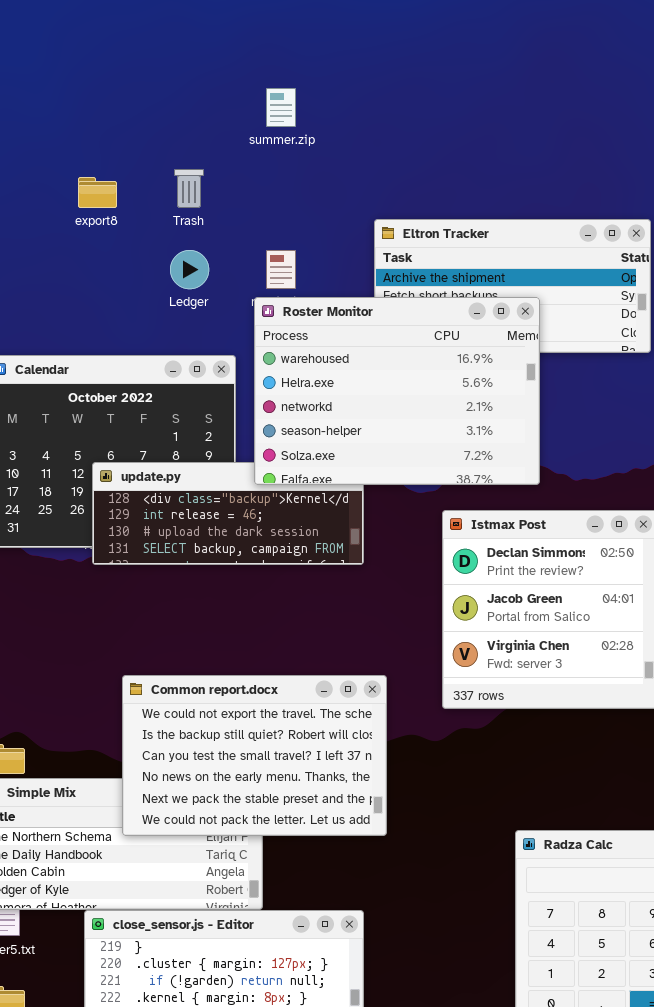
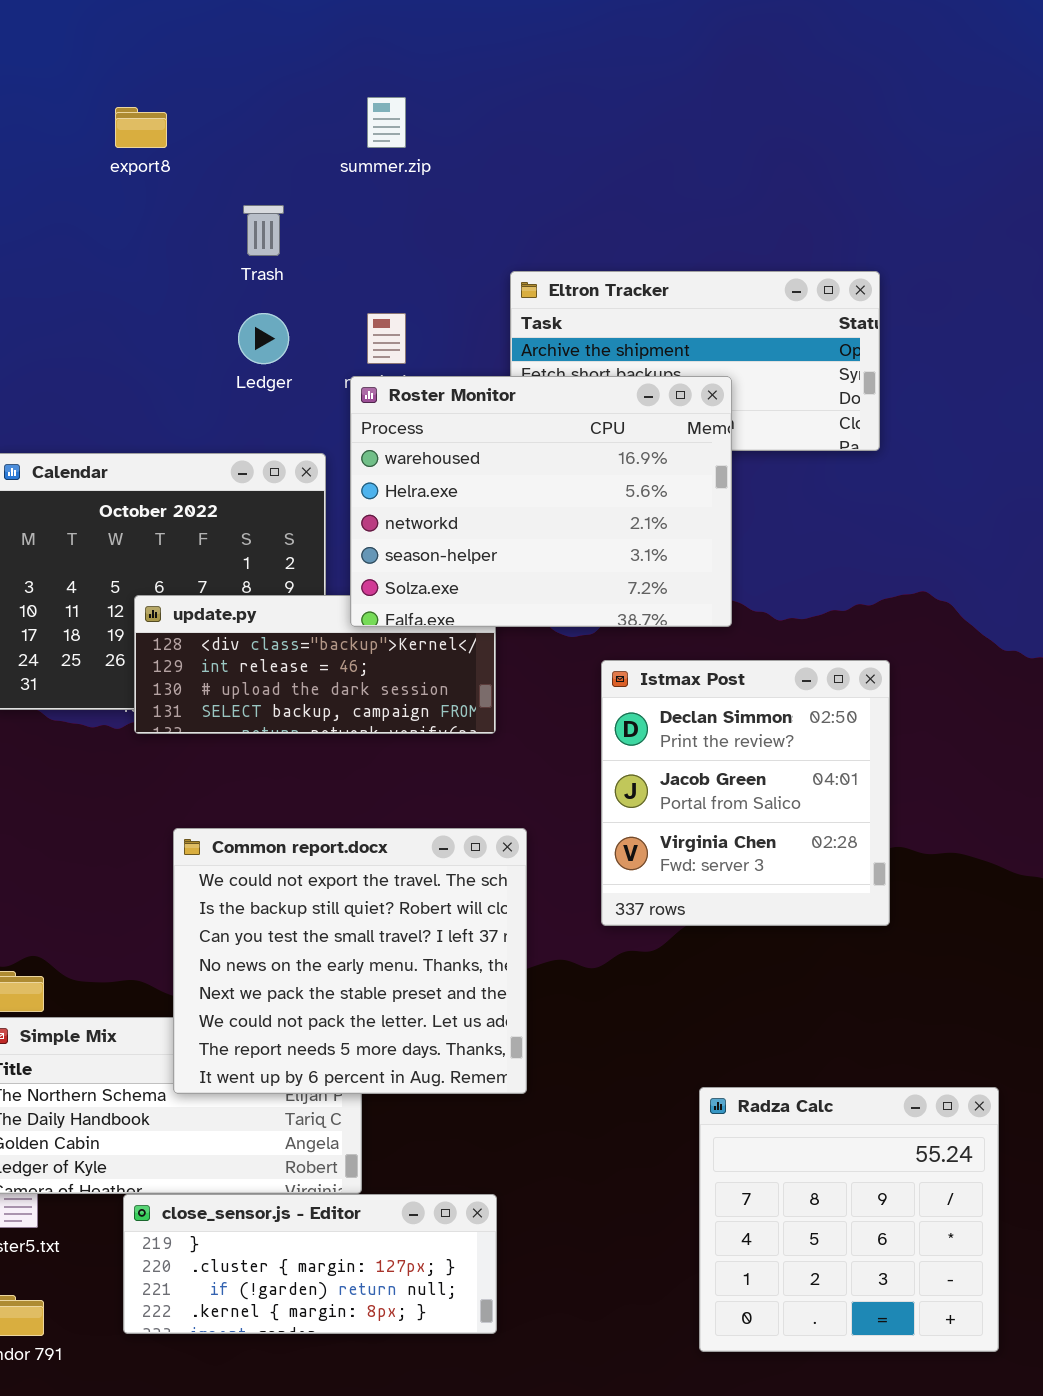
export8: [78,177,117,208] -> [115,107,167,148], moved
Common report.docx: [122,675,387,836] -> [173,828,527,1094], resized

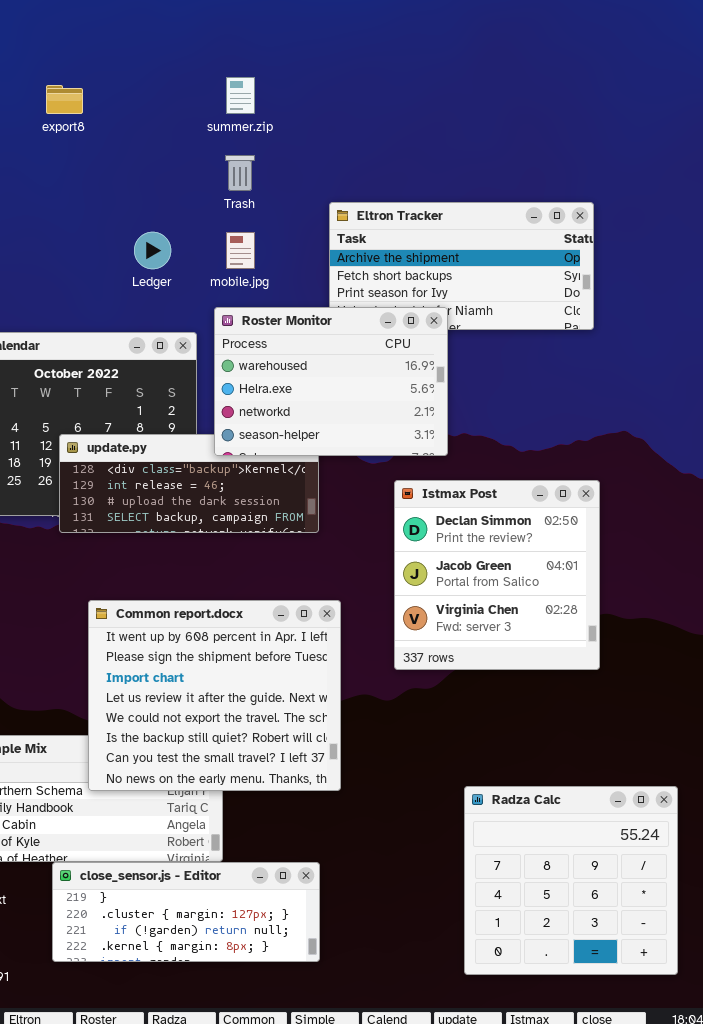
Trash: [243,205,284,256] -> [225,155,255,191], moved
Roster Monitor: [350,376,732,627] -> [214,307,448,456], resized
Common report.docx: [173,828,527,1094] -> [88,600,341,791], scrolled up 4 rows

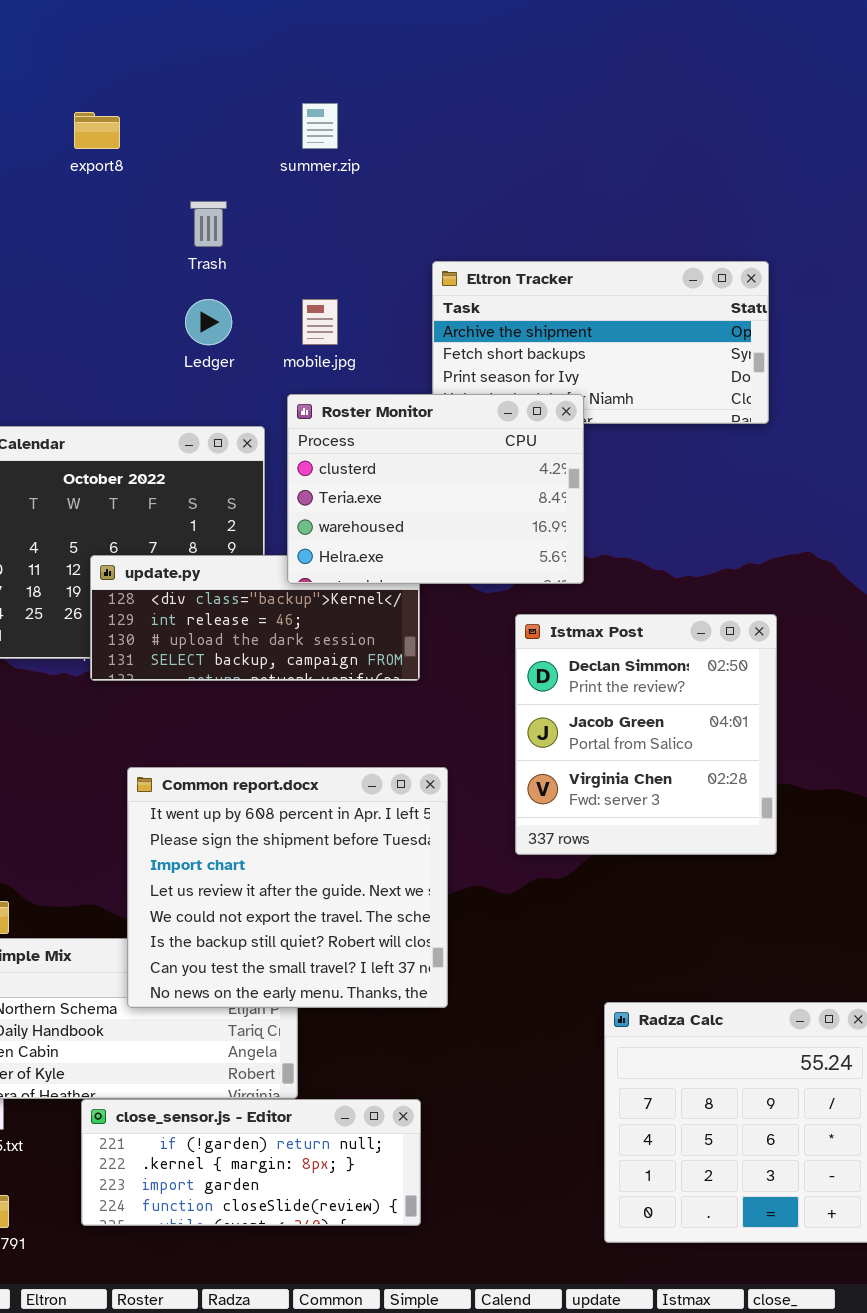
Trash: [225,155,255,191] -> [190,201,227,247], moved
Roster Monitor: [214,307,448,456] -> [287,394,584,584], scrolled up 2 rows
close_sensor.js - Editor: [52,862,320,962] -> [81,1099,421,1226], scrolled down 2 rows

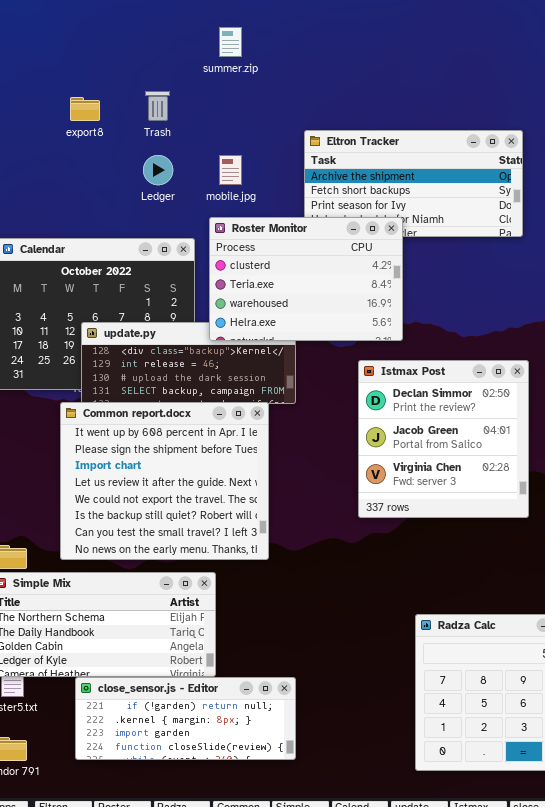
export8: [74,112,120,149] -> [70,97,100,121], moved
Common report.docx: [127,767,448,1008] -> [60,402,269,560], moved

